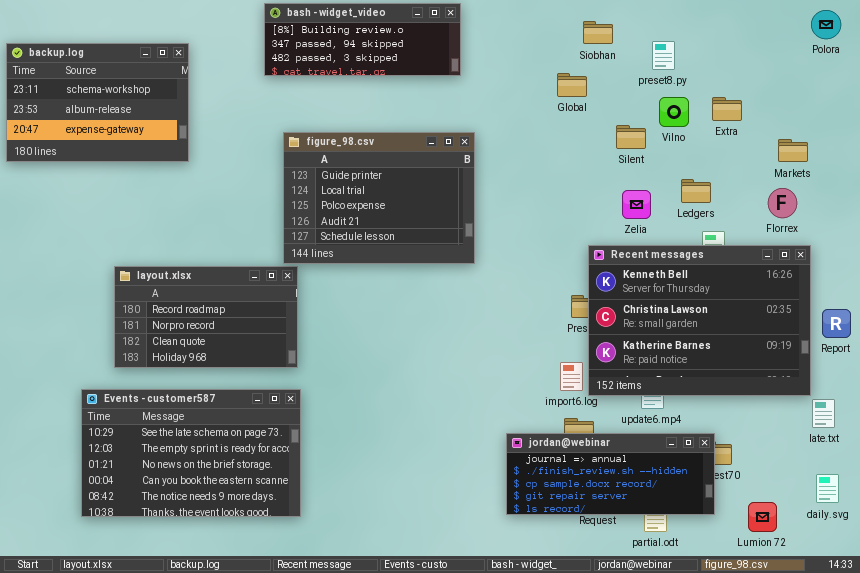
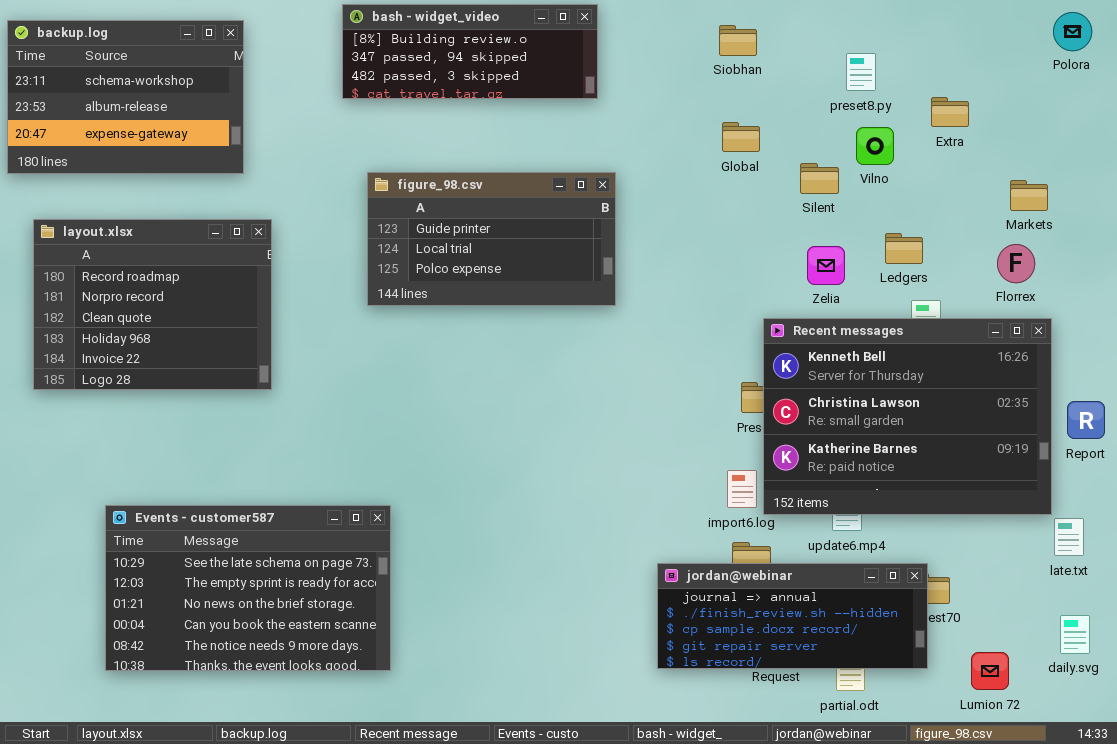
Siobhan: [583,21,613,44] -> [719,25,757,56], moved
backup.log: [6,43,189,162] -> [7,20,244,174], moved
Global: [557,73,587,97] -> [722,122,760,152], moved
Extra: [712,97,742,121] -> [931,97,969,127], moved
figure_98.csv: [283,132,475,264] -> [367,172,616,306], resized
layout.xlsx: [114,266,298,368] -> [33,219,272,390], moved, resized

